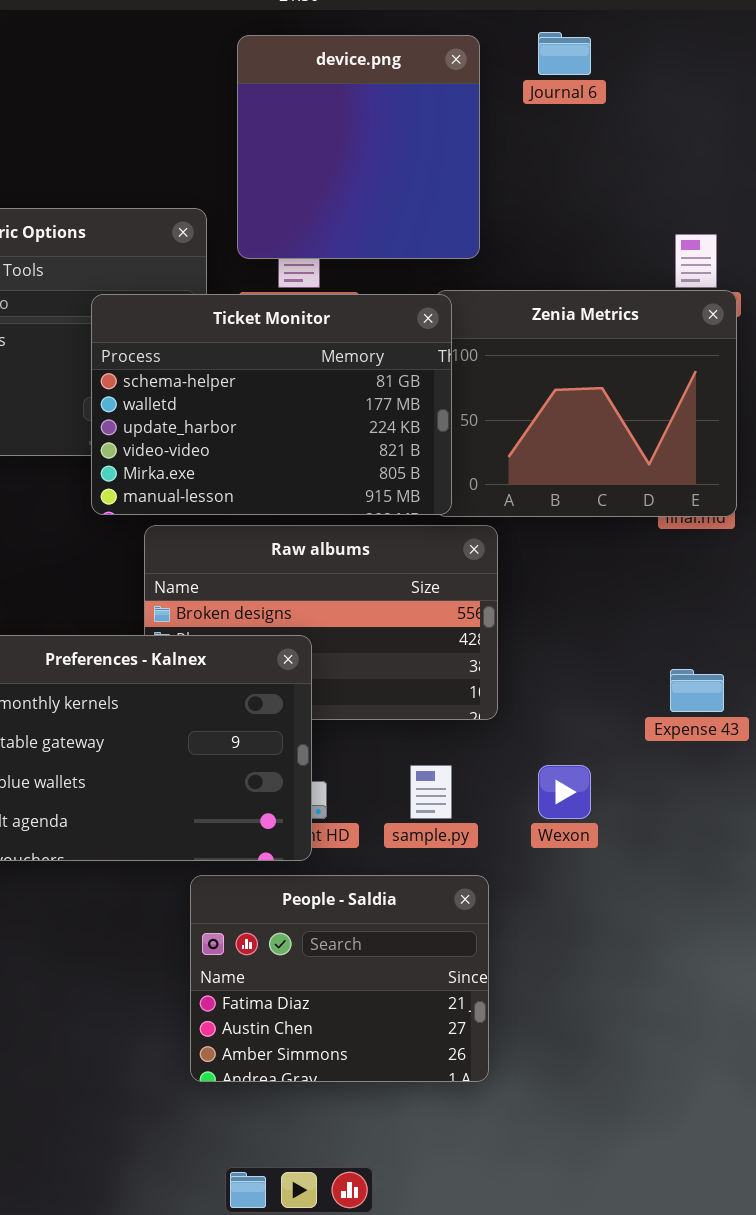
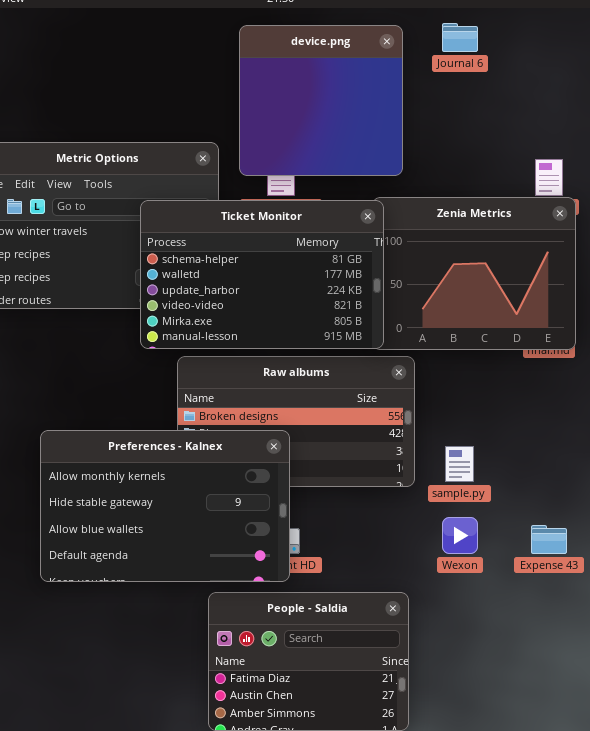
Expense 43: [670,669,724,712] -> [531,525,567,554], moved
sample.py: [410,765,452,819] -> [445,446,474,482], moved

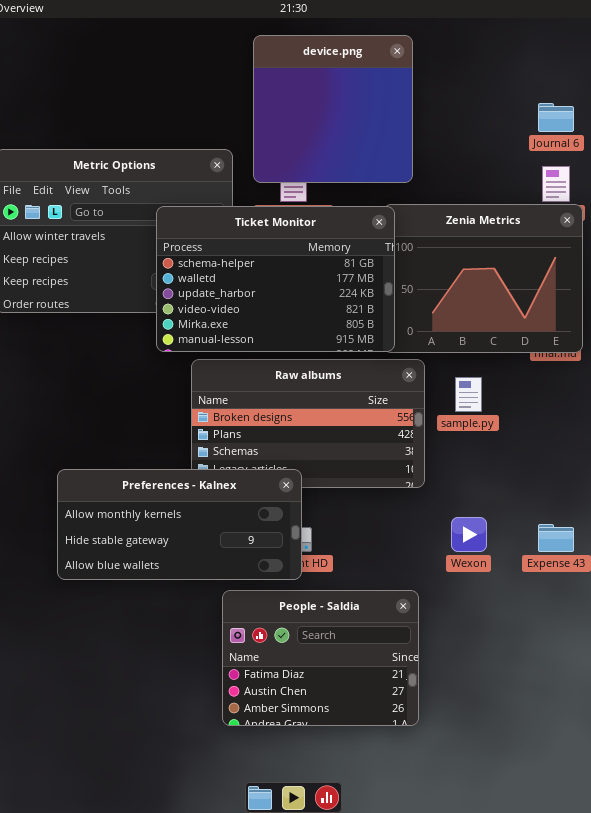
Journal 6: [442,23,478,52] -> [538,103,574,132], moved
Preferences - Kalnex: [40,430,290,582] -> [57,469,302,580], resized
sample.py: [445,446,474,482] -> [455,377,482,412], moved

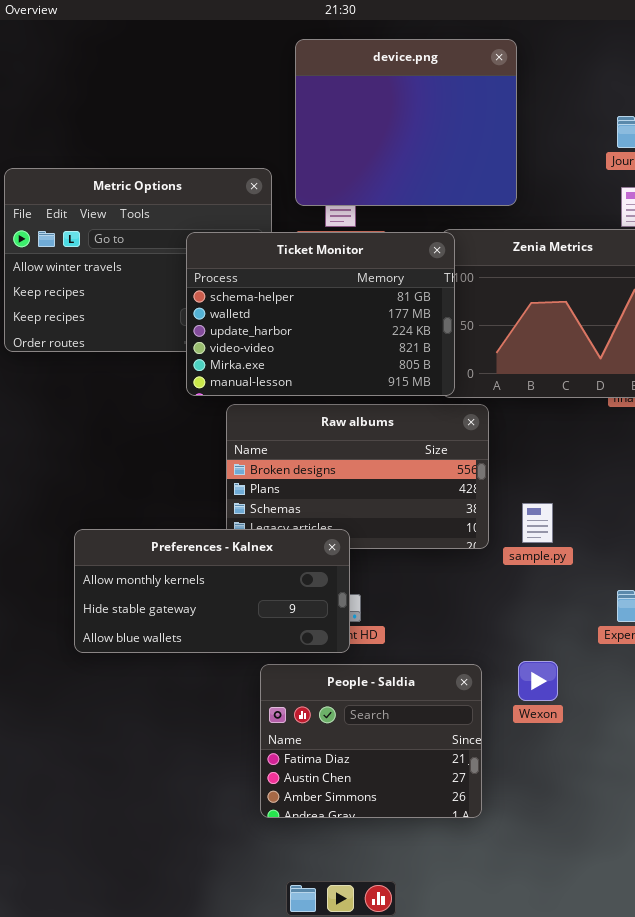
device.png: [253,35,413,183] -> [295,39,517,206], resized
sample.py: [455,377,482,412] -> [522,503,553,543], moved
Wexon: [451,517,487,552] -> [518,661,558,701], moved

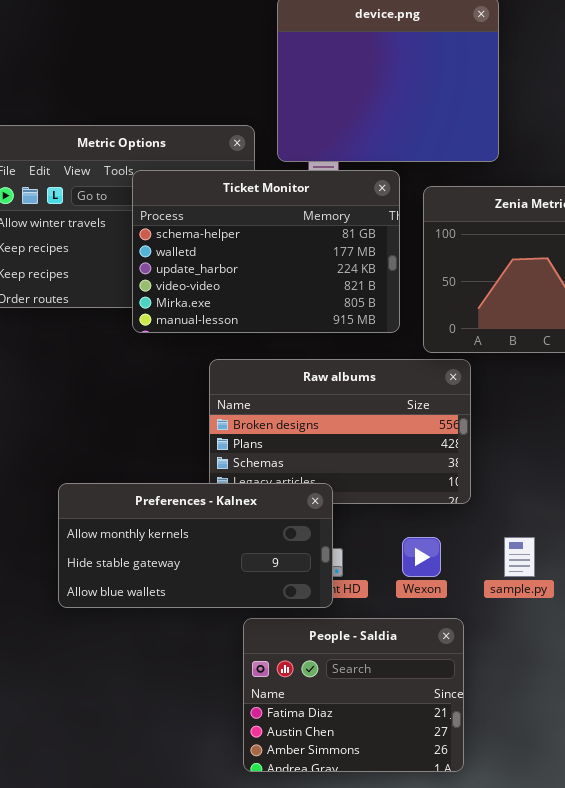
Ticket Monitor: [186,232,455,396] -> [132,170,400,333], moved
sample.py: [522,503,553,543] -> [504,537,535,577], moved
Wexon: [518,661,558,701] -> [402,537,441,577], moved

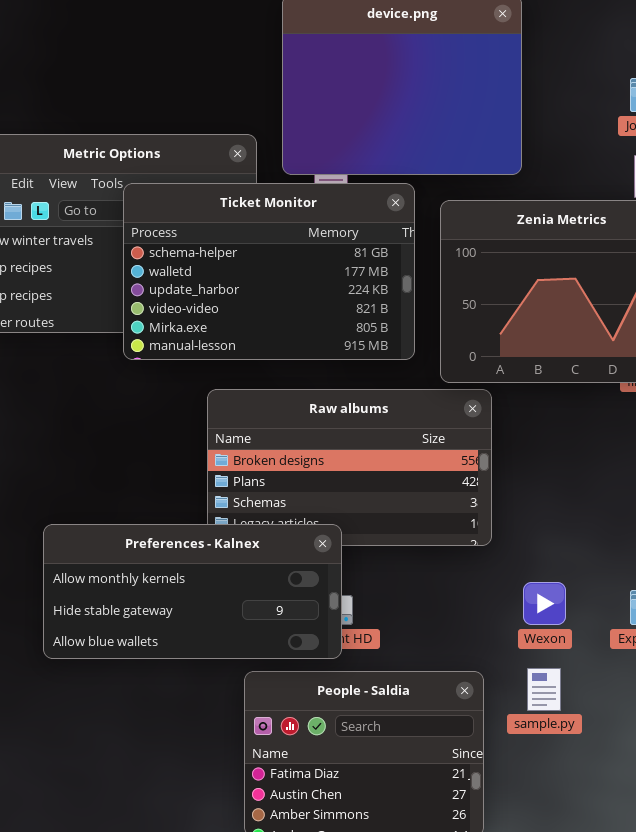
Wexon: [402,537,441,577] -> [523,582,566,625], moved
sample.py: [504,537,535,577] -> [527,668,561,711], moved

